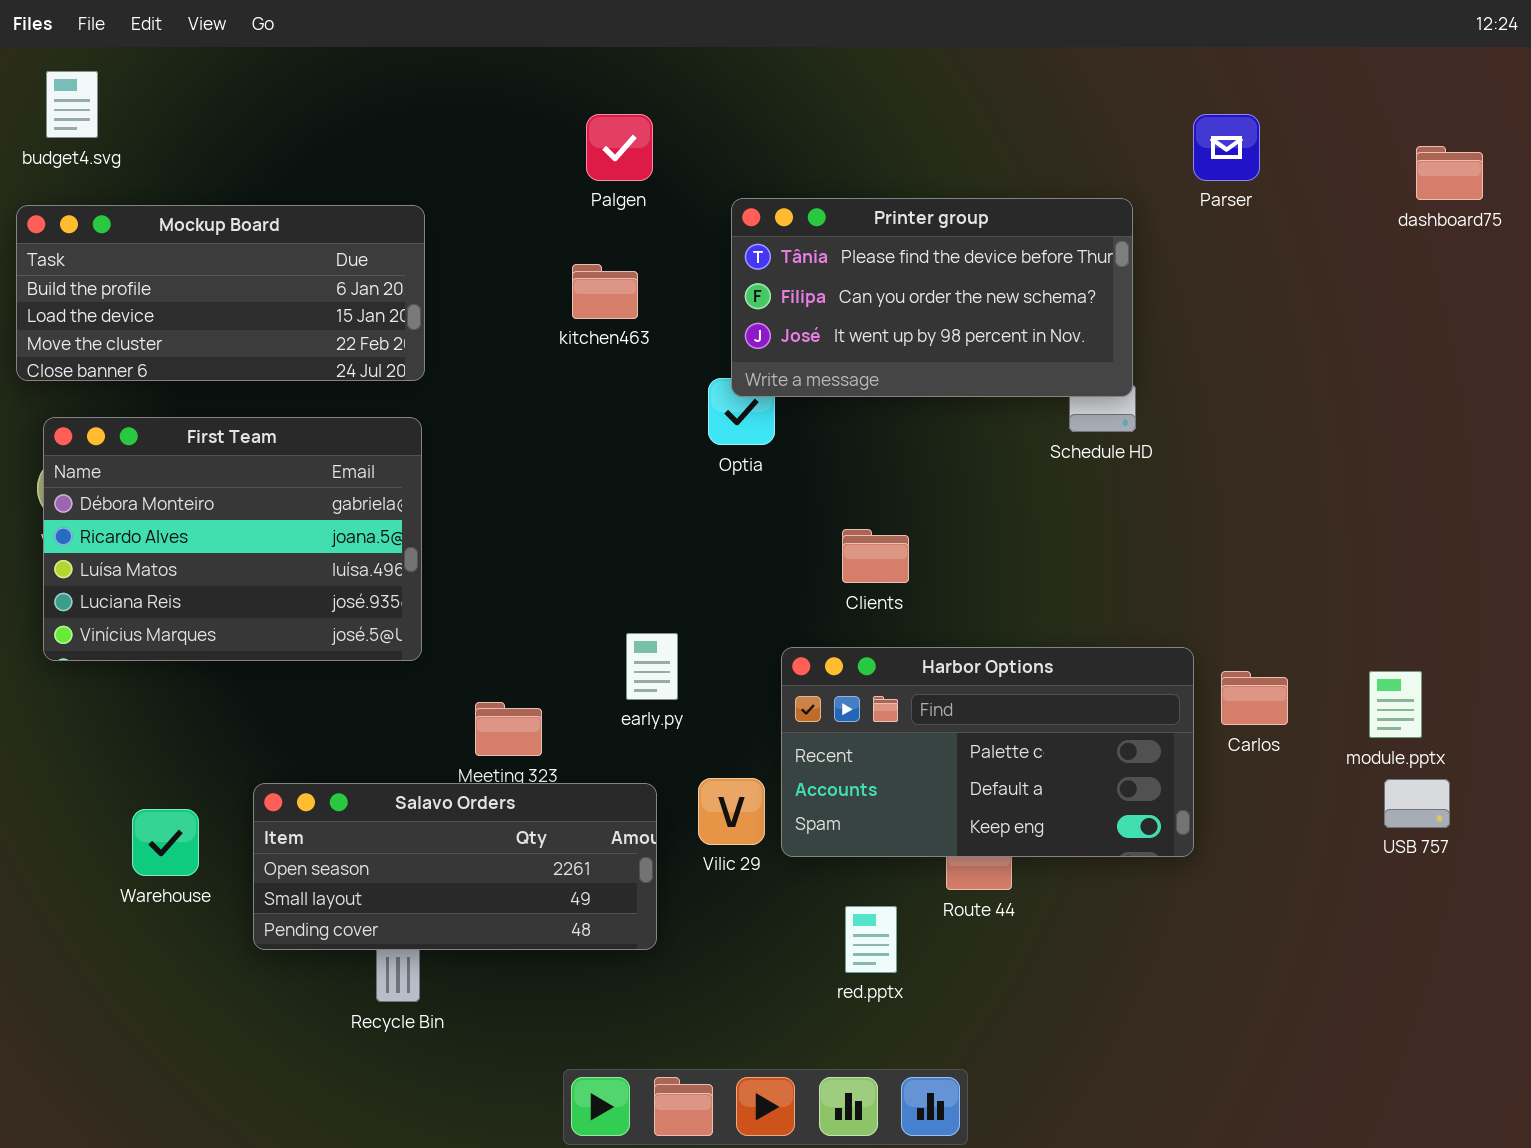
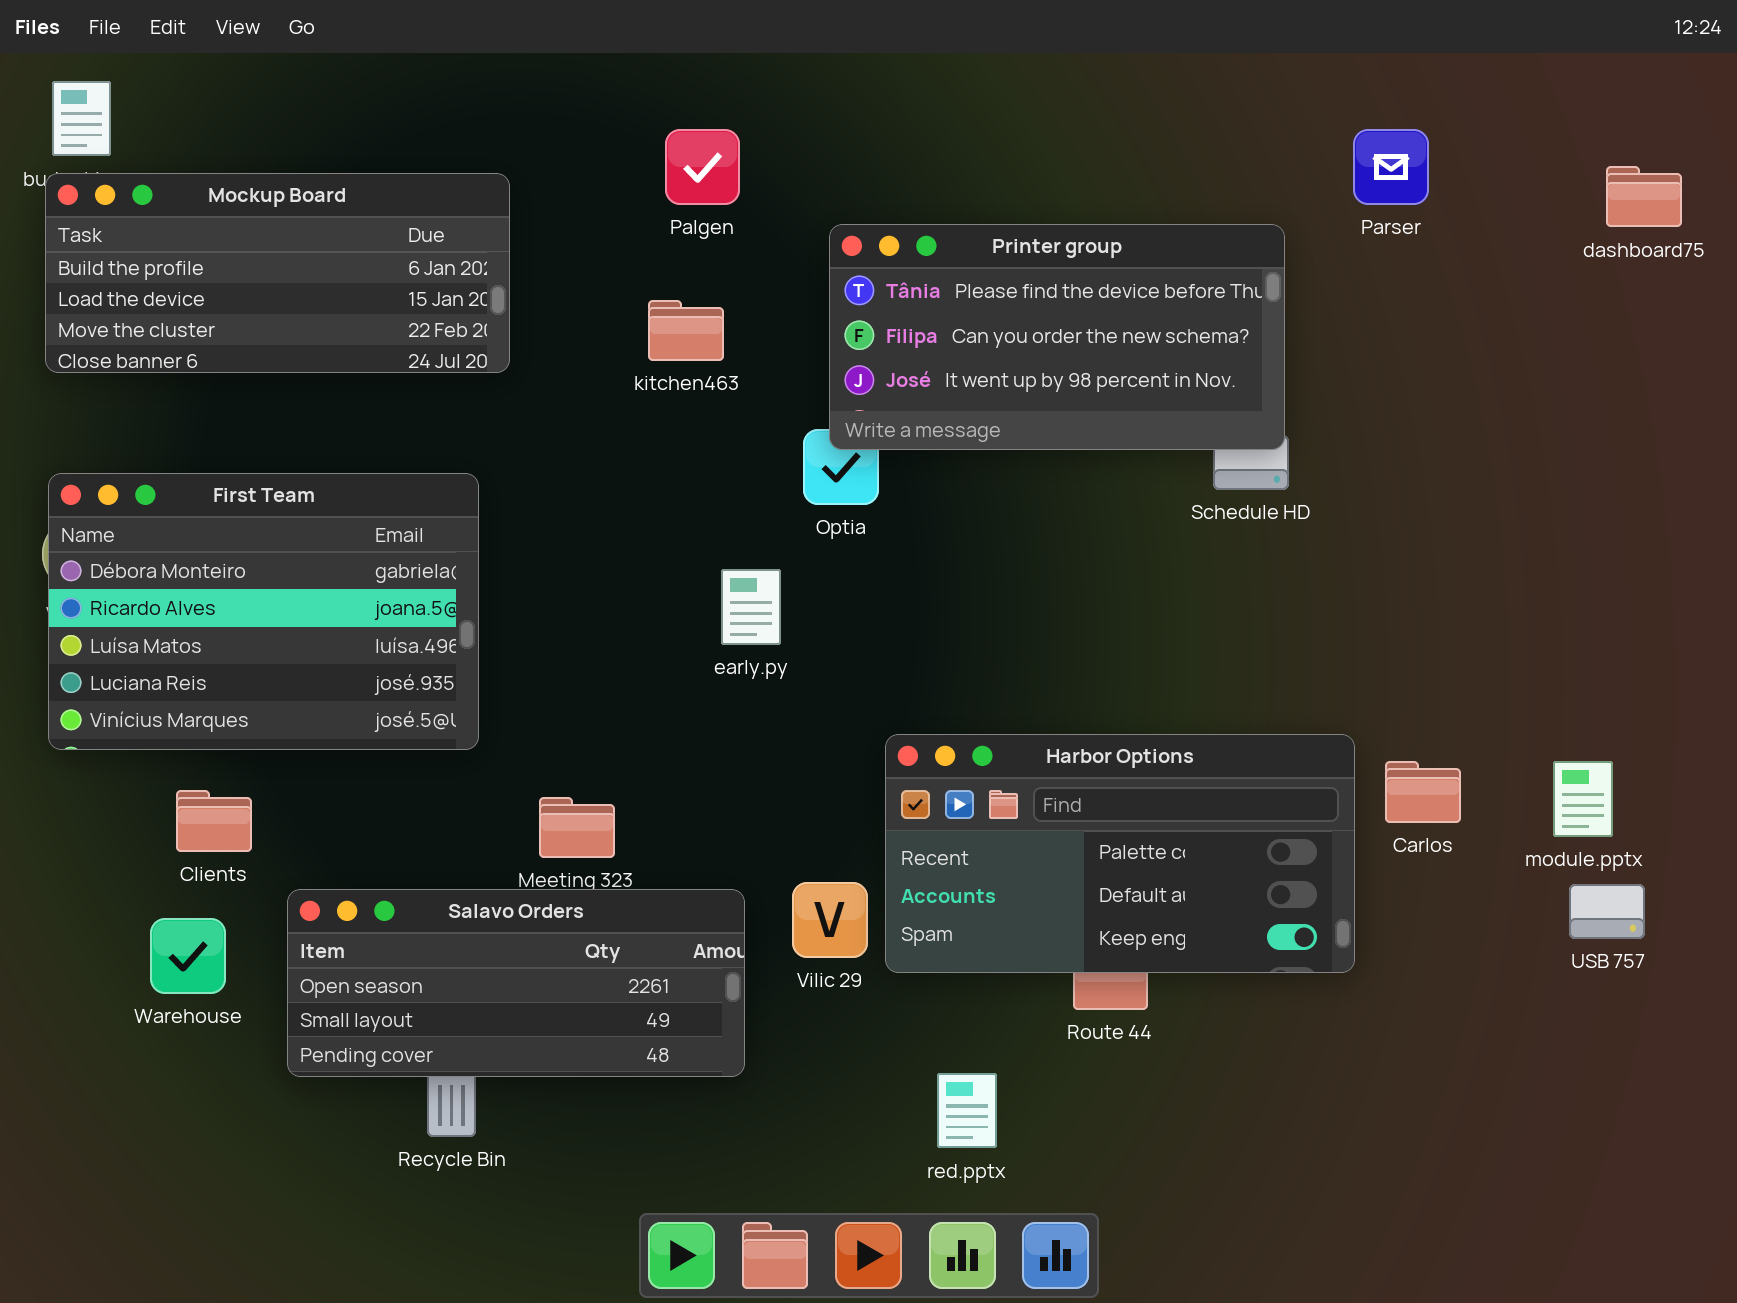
Mockup Board: [16,205,425,381] -> [45,173,510,373], moved
Clients: [842,529,909,583] -> [176,790,252,852], moved
early.py: [626,633,678,700] -> [721,569,781,645], moved
red.pptx: [845,906,897,973] -> [937,1073,997,1148], moved

